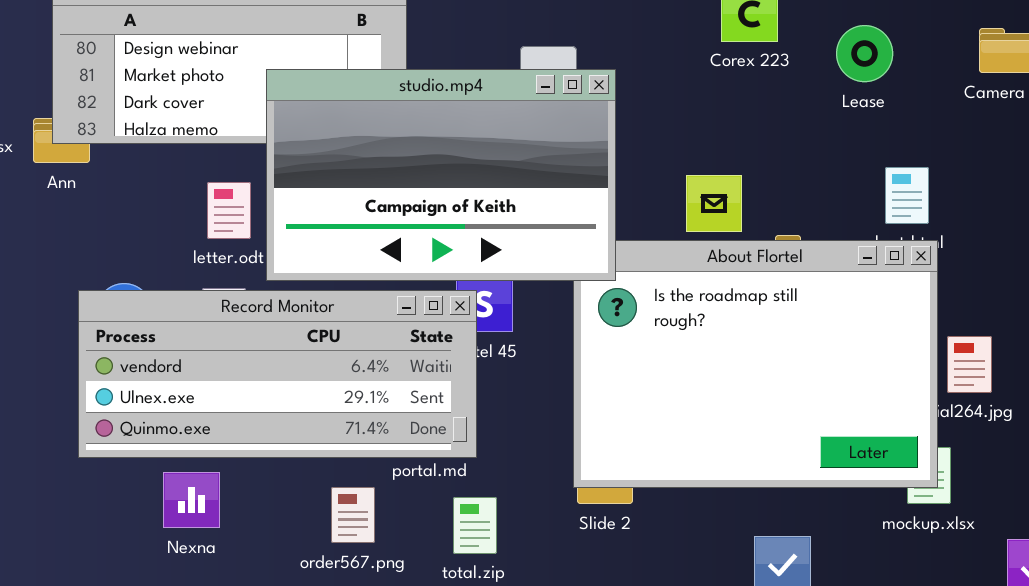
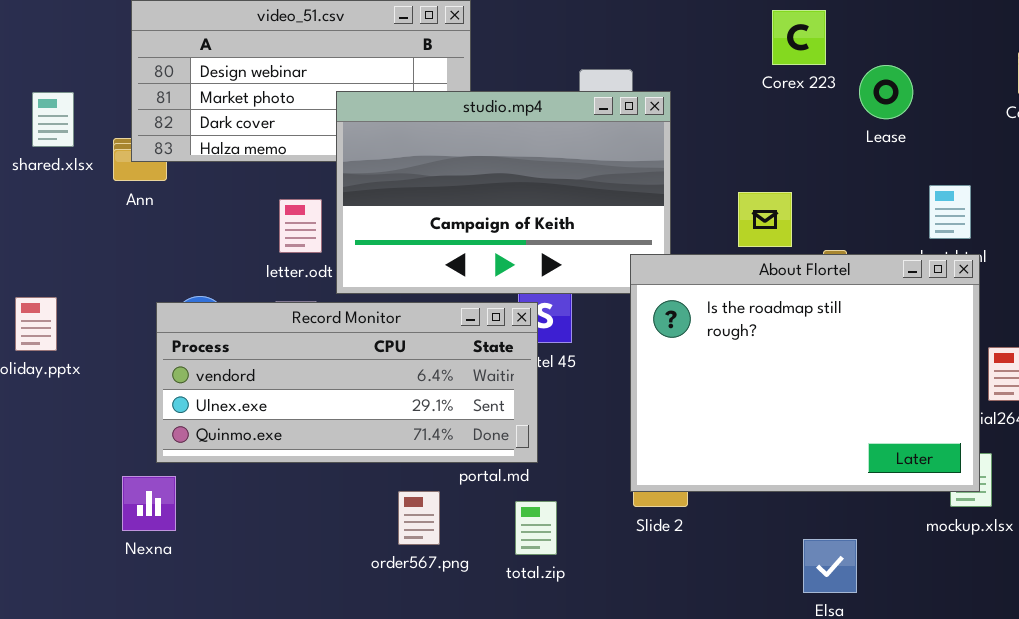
Lease: [836,25,893,82] -> [859,65,913,119], moved
About Flortel: [573,240,938,488] -> [630,254,980,492], raised
Nexna: [163,472,220,528] -> [122,476,176,531], moved

